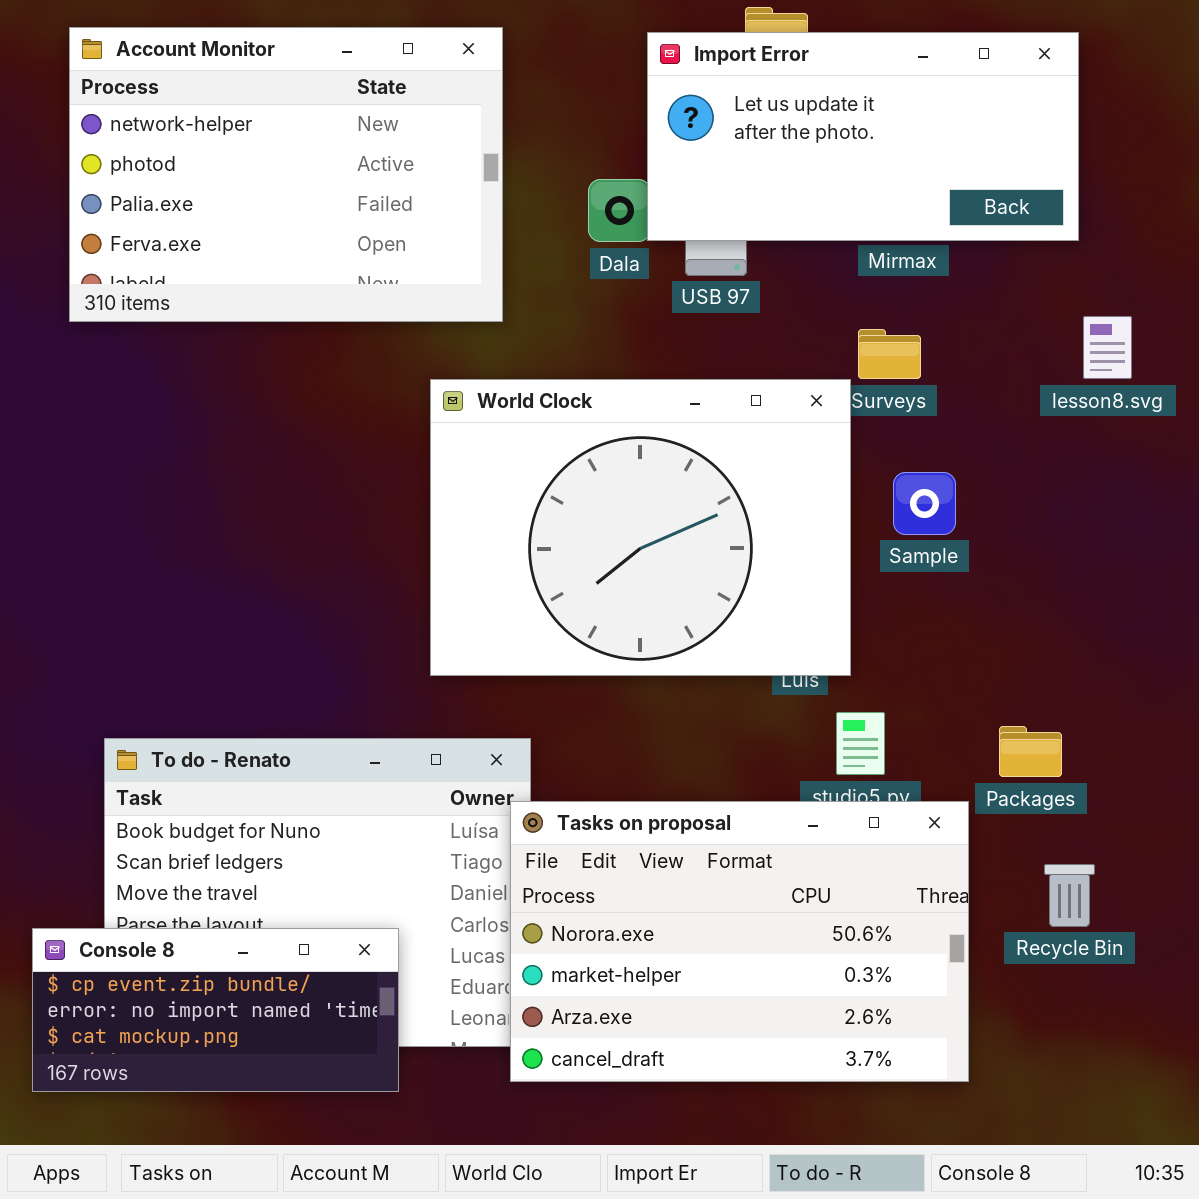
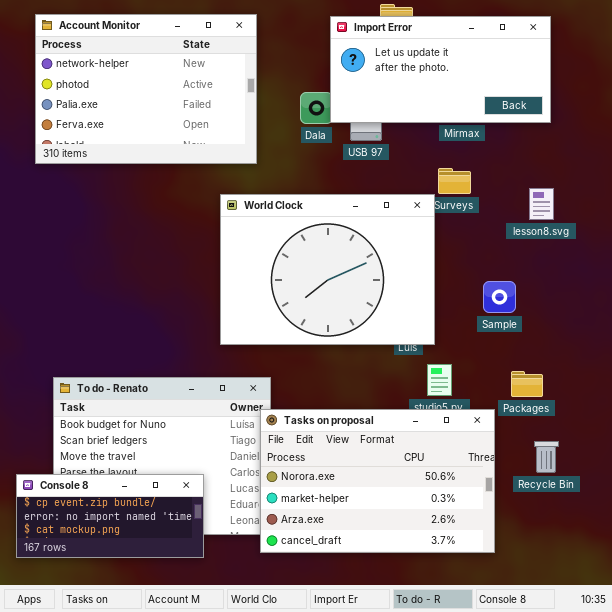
lesson8.svg: [1083,316,1132,379] -> [529,188,554,220], moved
Sample: [893,472,956,535] -> [483,281,516,313], moved

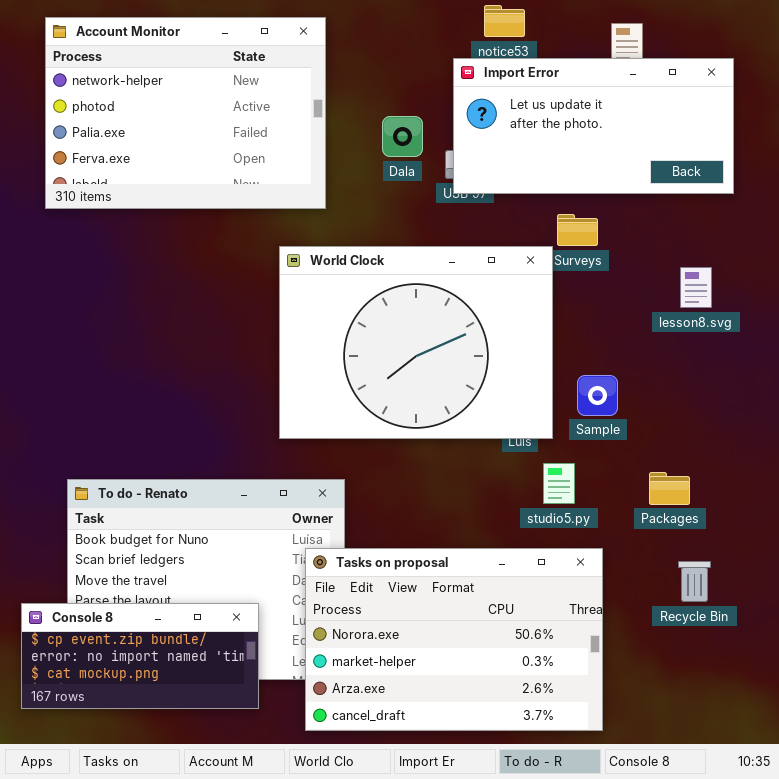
Import Error: [330,16,551,123] -> [453,58,734,194], moved
lesson8.svg: [529,188,554,220] -> [680,267,712,308], moved
Sample: [483,281,516,313] -> [577,375,618,416], moved
Tasks on proposal: [260,409,495,553] -> [305,548,603,731], moved

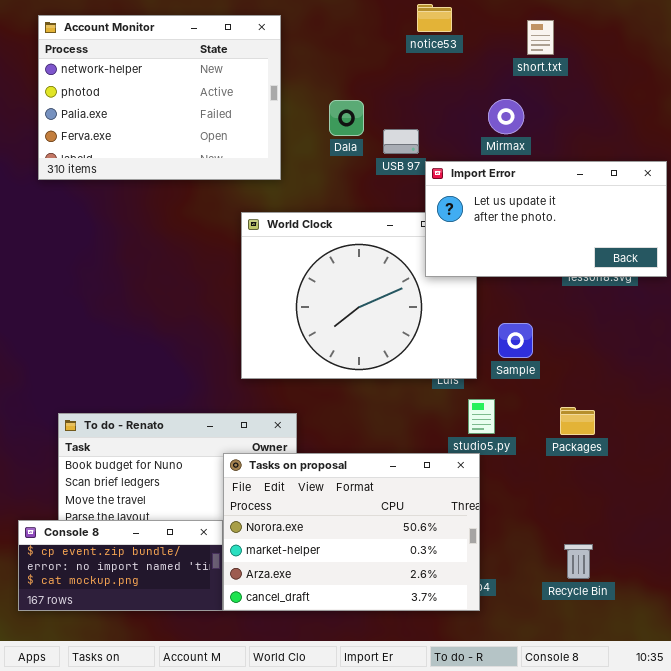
Import Error: [453,58,734,194] -> [425,161,667,277], moved
Tasks on proposal: [305,548,603,731] -> [223,453,480,611], moved
Recycle Bin: [678,561,711,602] -> [564,544,593,579], moved

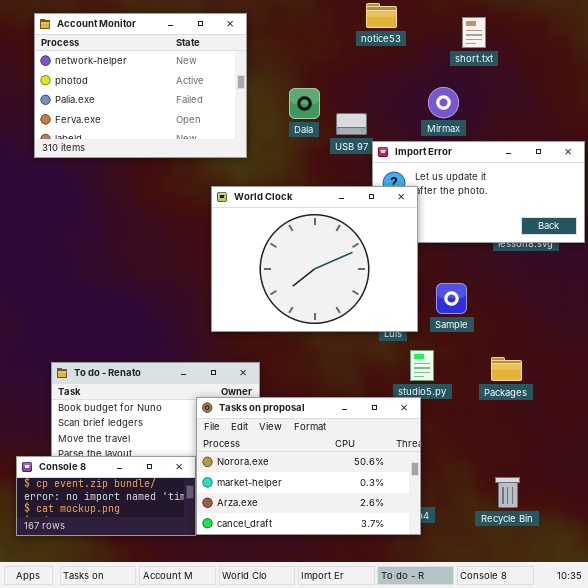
World Clock: [241,212,477,379] -> [211,186,418,332], raised

